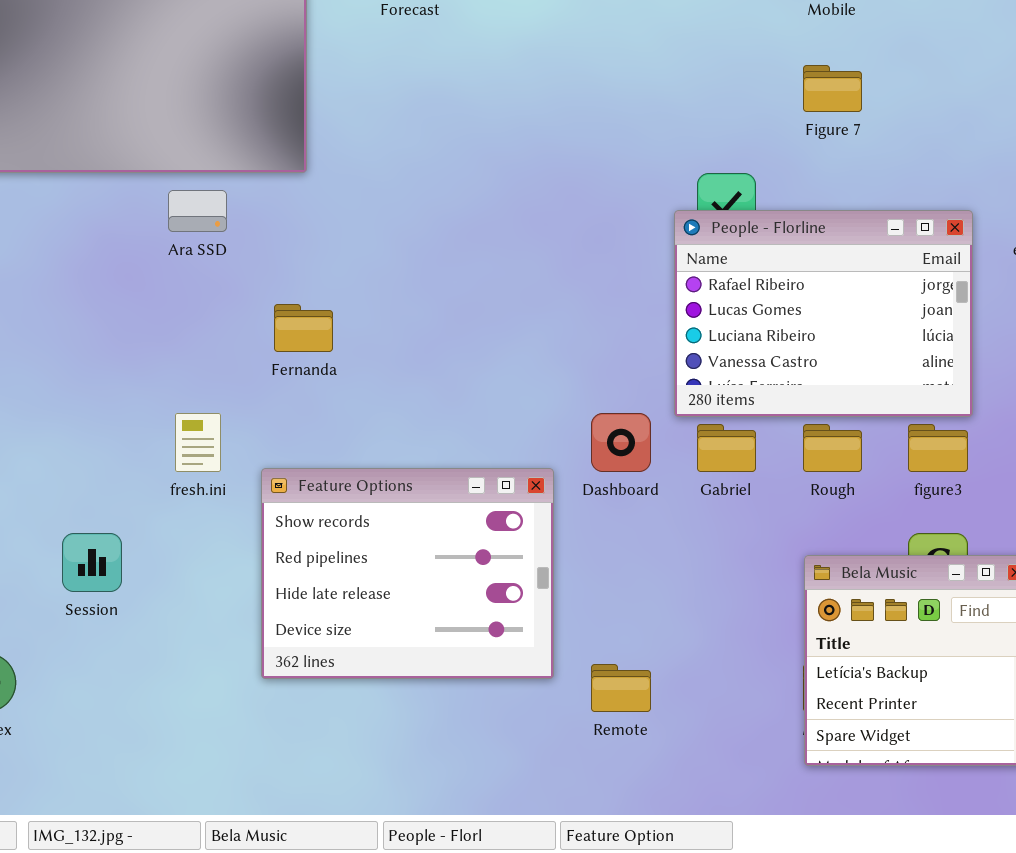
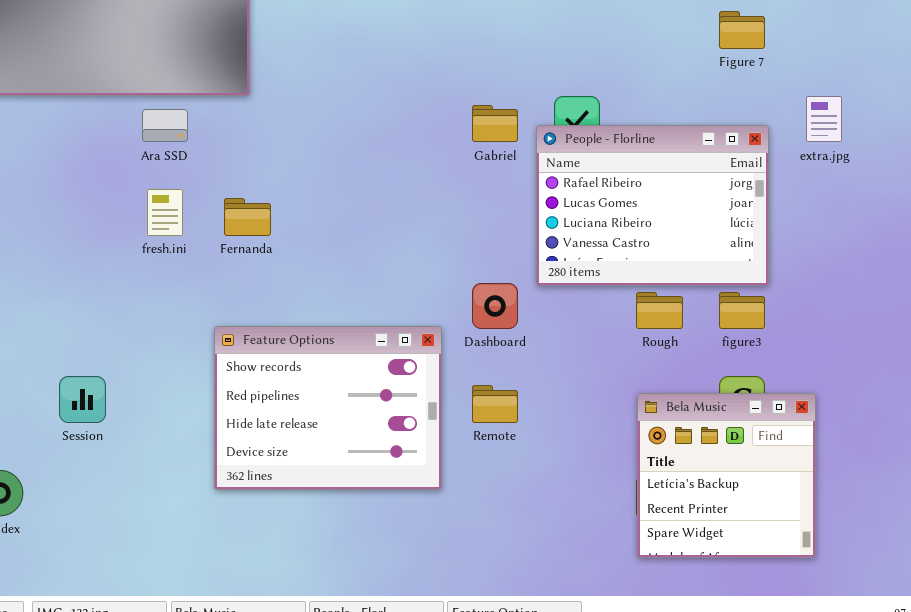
Figure 7: [803,65,862,112] -> [719,11,765,49], moved
fresh.ini: [175,413,221,472] -> [147,189,183,236], moved
Gabriel: [697,424,756,472] -> [472,105,518,142], moved
Remote: [591,664,651,712] -> [472,385,518,423], moved

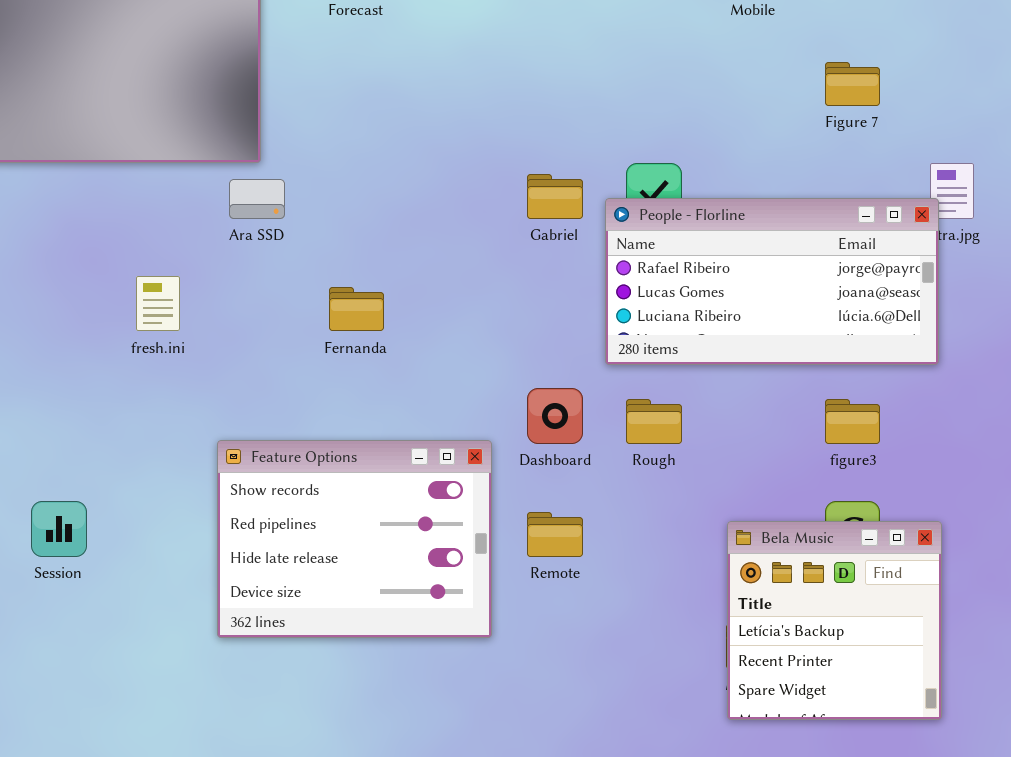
Ara SSD: [142,109,188,142] -> [229,179,285,219], moved
People - Florline: [536,125,769,286] -> [605,198,939,365], resized
Fernanda: [224,198,271,236] -> [329,287,384,331], moved
Rough: [636,292,683,329] -> [626,399,682,444], moved

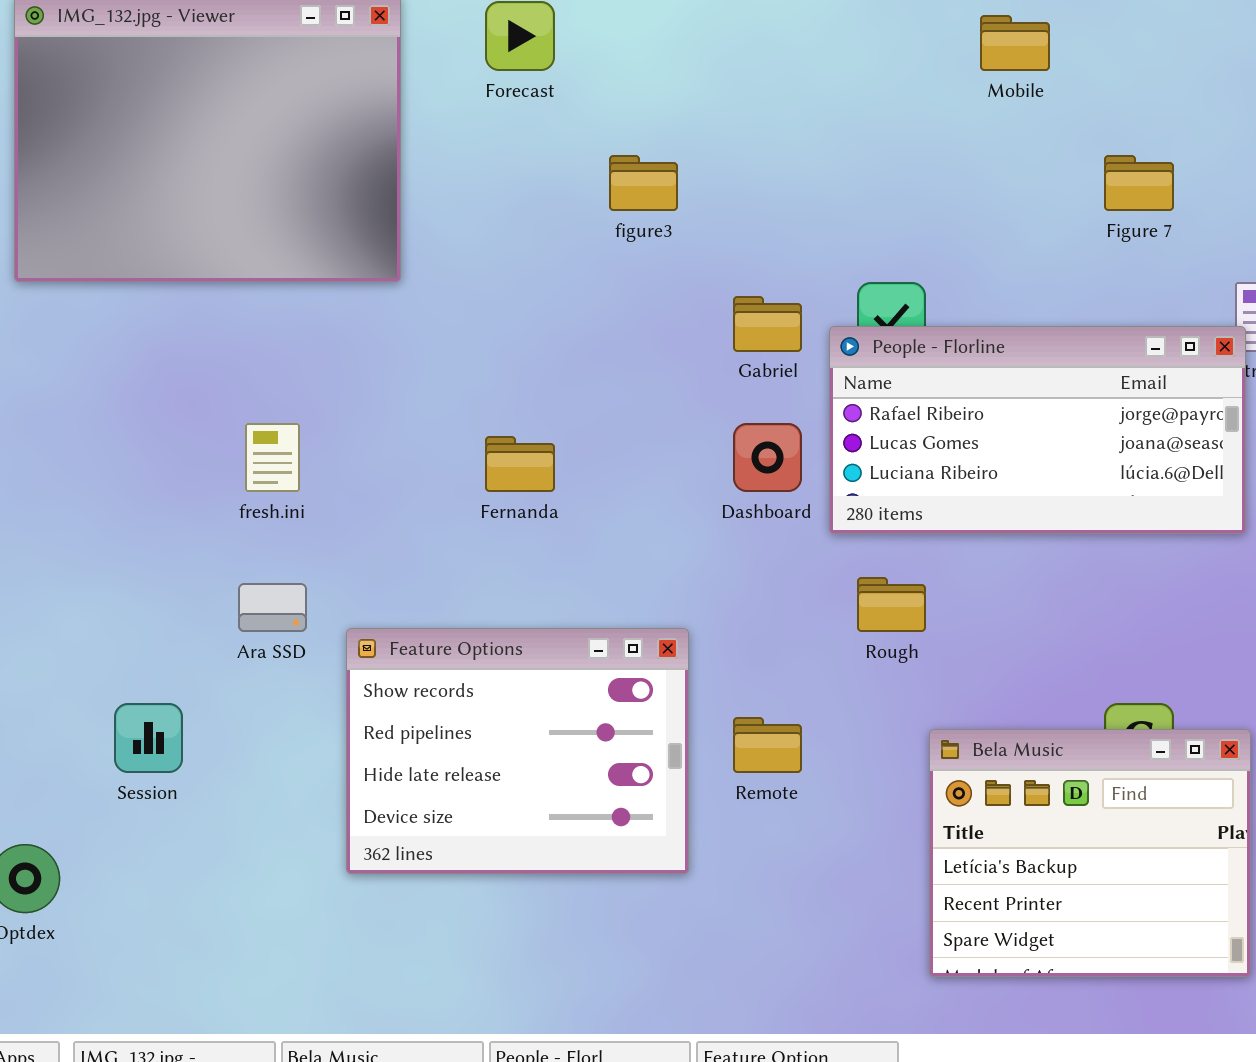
Ara SSD: [229,179,285,219] -> [238,583,307,632], moved
Dashboard: [527,388,583,444] -> [733,423,802,492], moved
figure3: [825,399,880,444] -> [609,155,678,211], moved
Bela Music: [727,521,942,720] -> [929,729,1251,977], resized

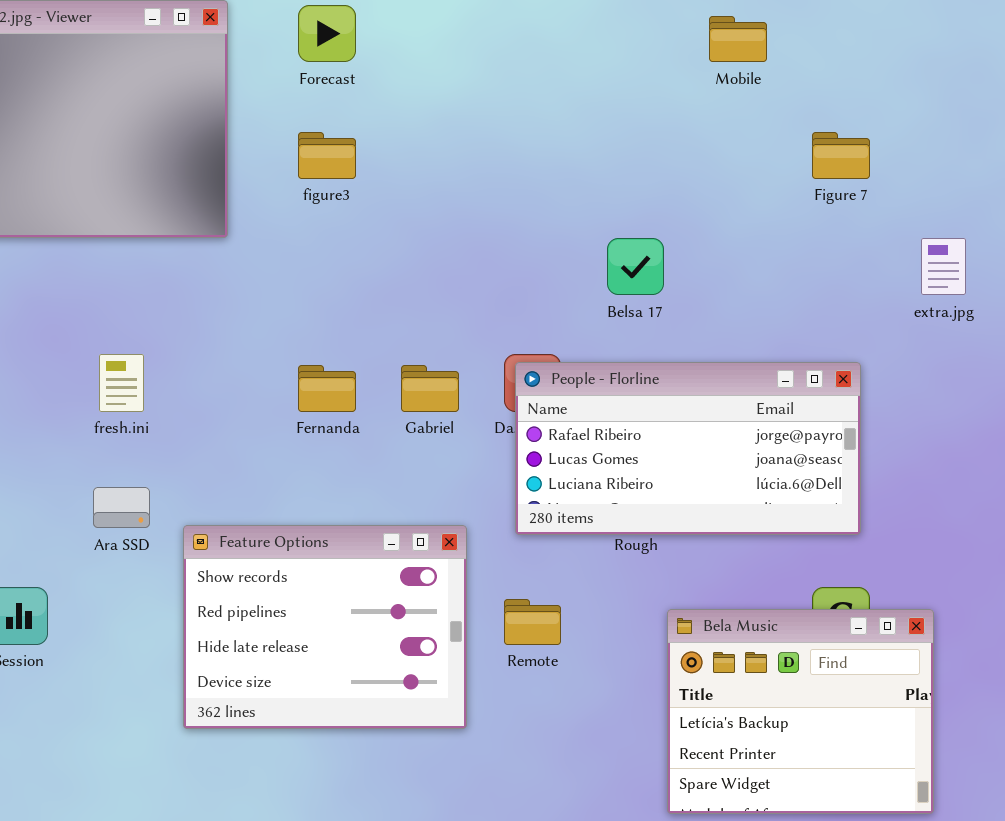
figure3: [609,155,678,211] -> [298,132,356,179], moved
Gabriel: [733,296,802,352] -> [401,365,459,412], moved
People - Florline: [829,326,1246,534] -> [515,362,861,535], moved

